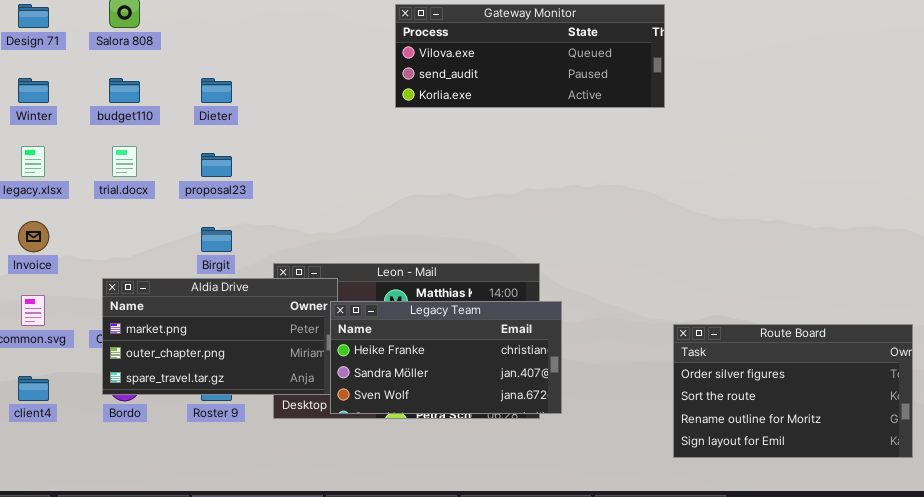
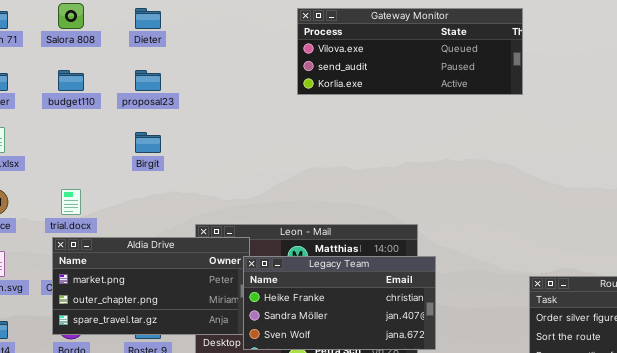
Dieter: [201,78,232,103] -> [135,8,161,29], moved
trial.docx: [112,146,137,177] -> [61,189,81,215], moved
proposal23: [201,153,232,177] -> [135,70,161,91], moved
Birgit: [201,227,232,252] -> [135,132,161,153], moved

